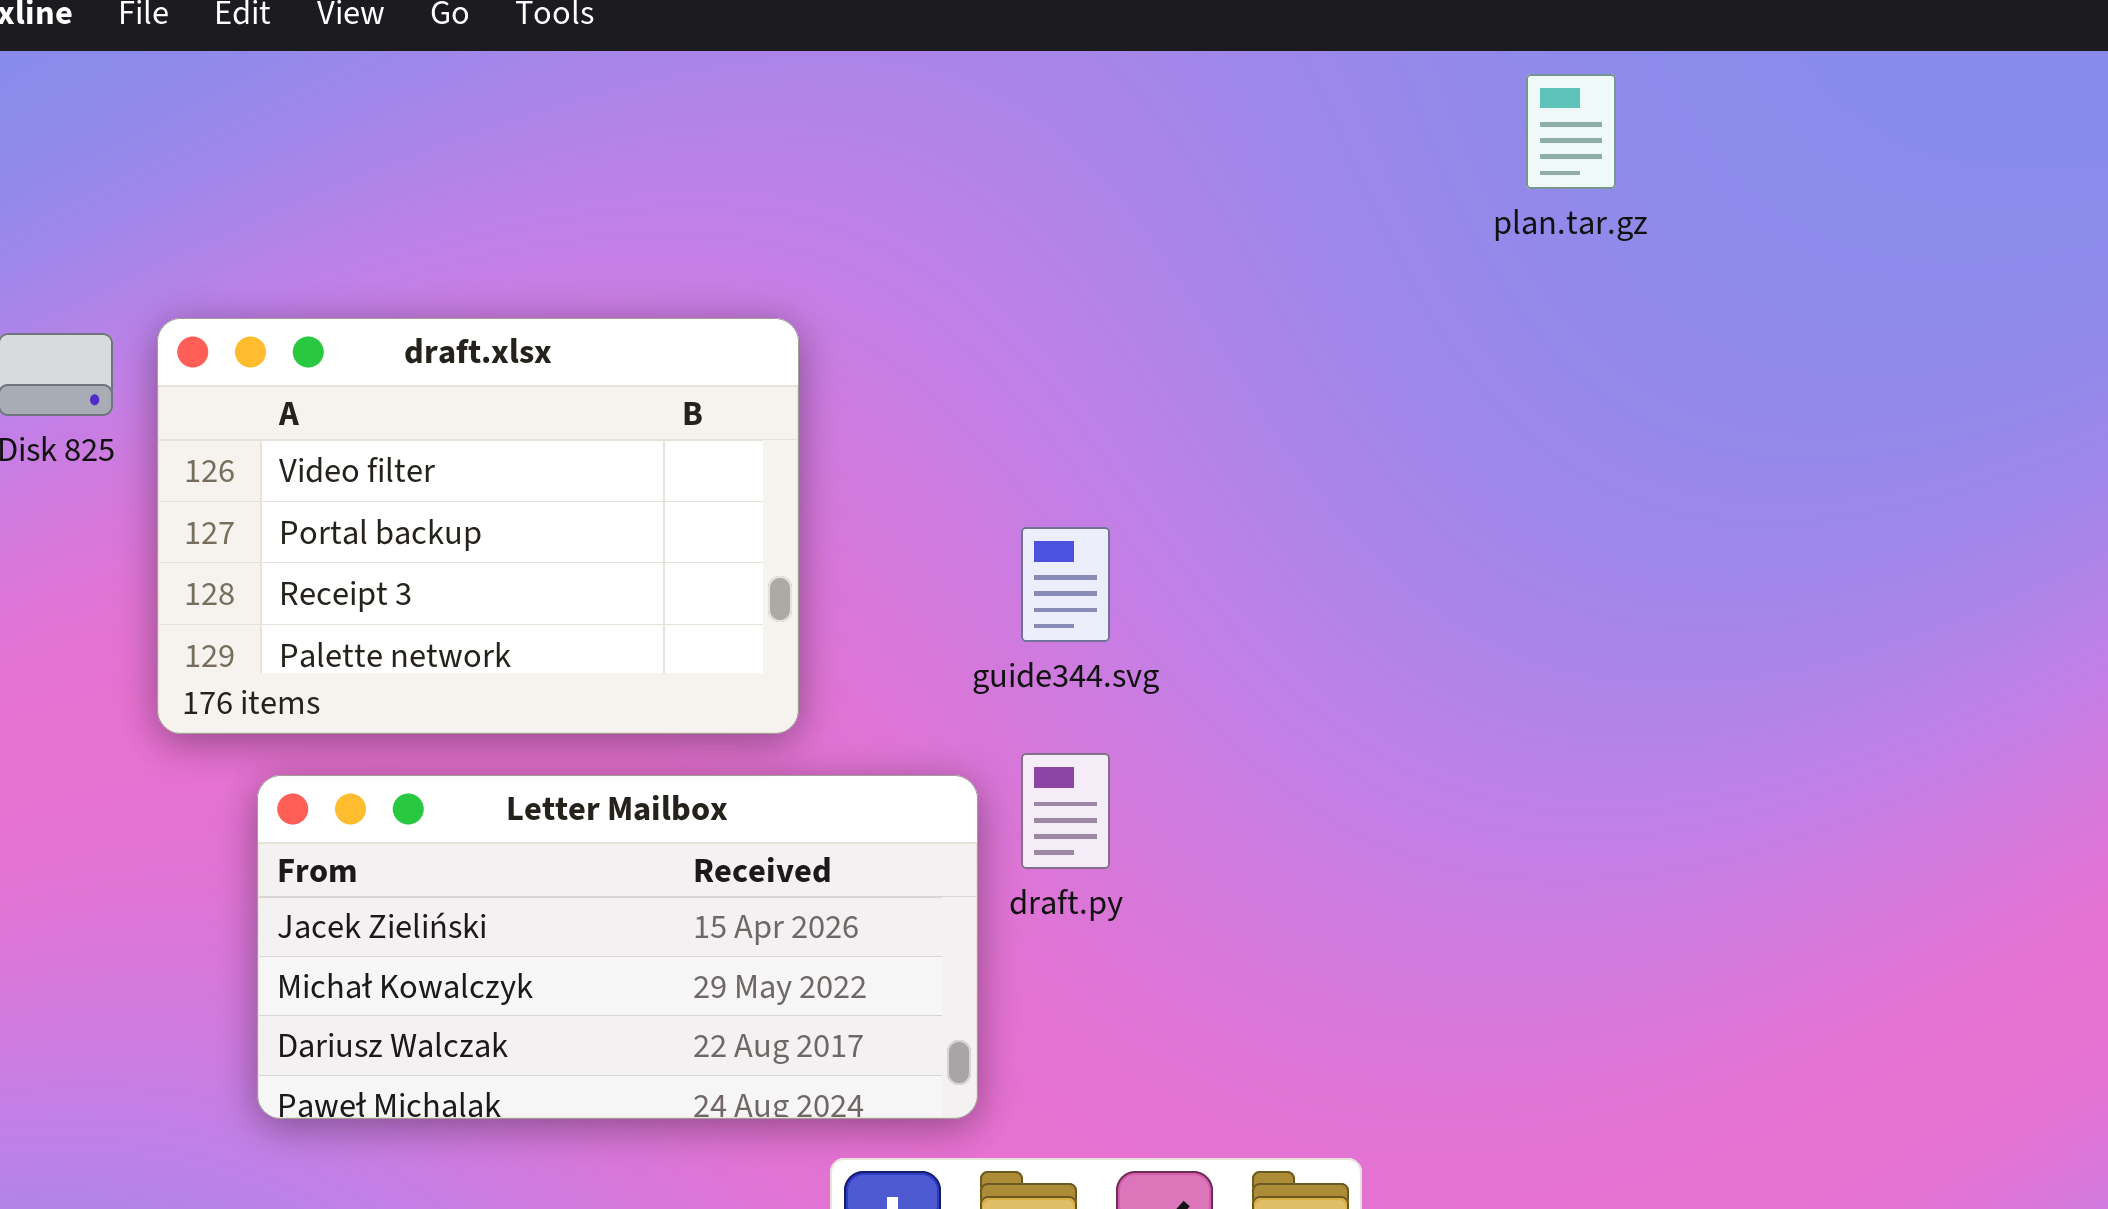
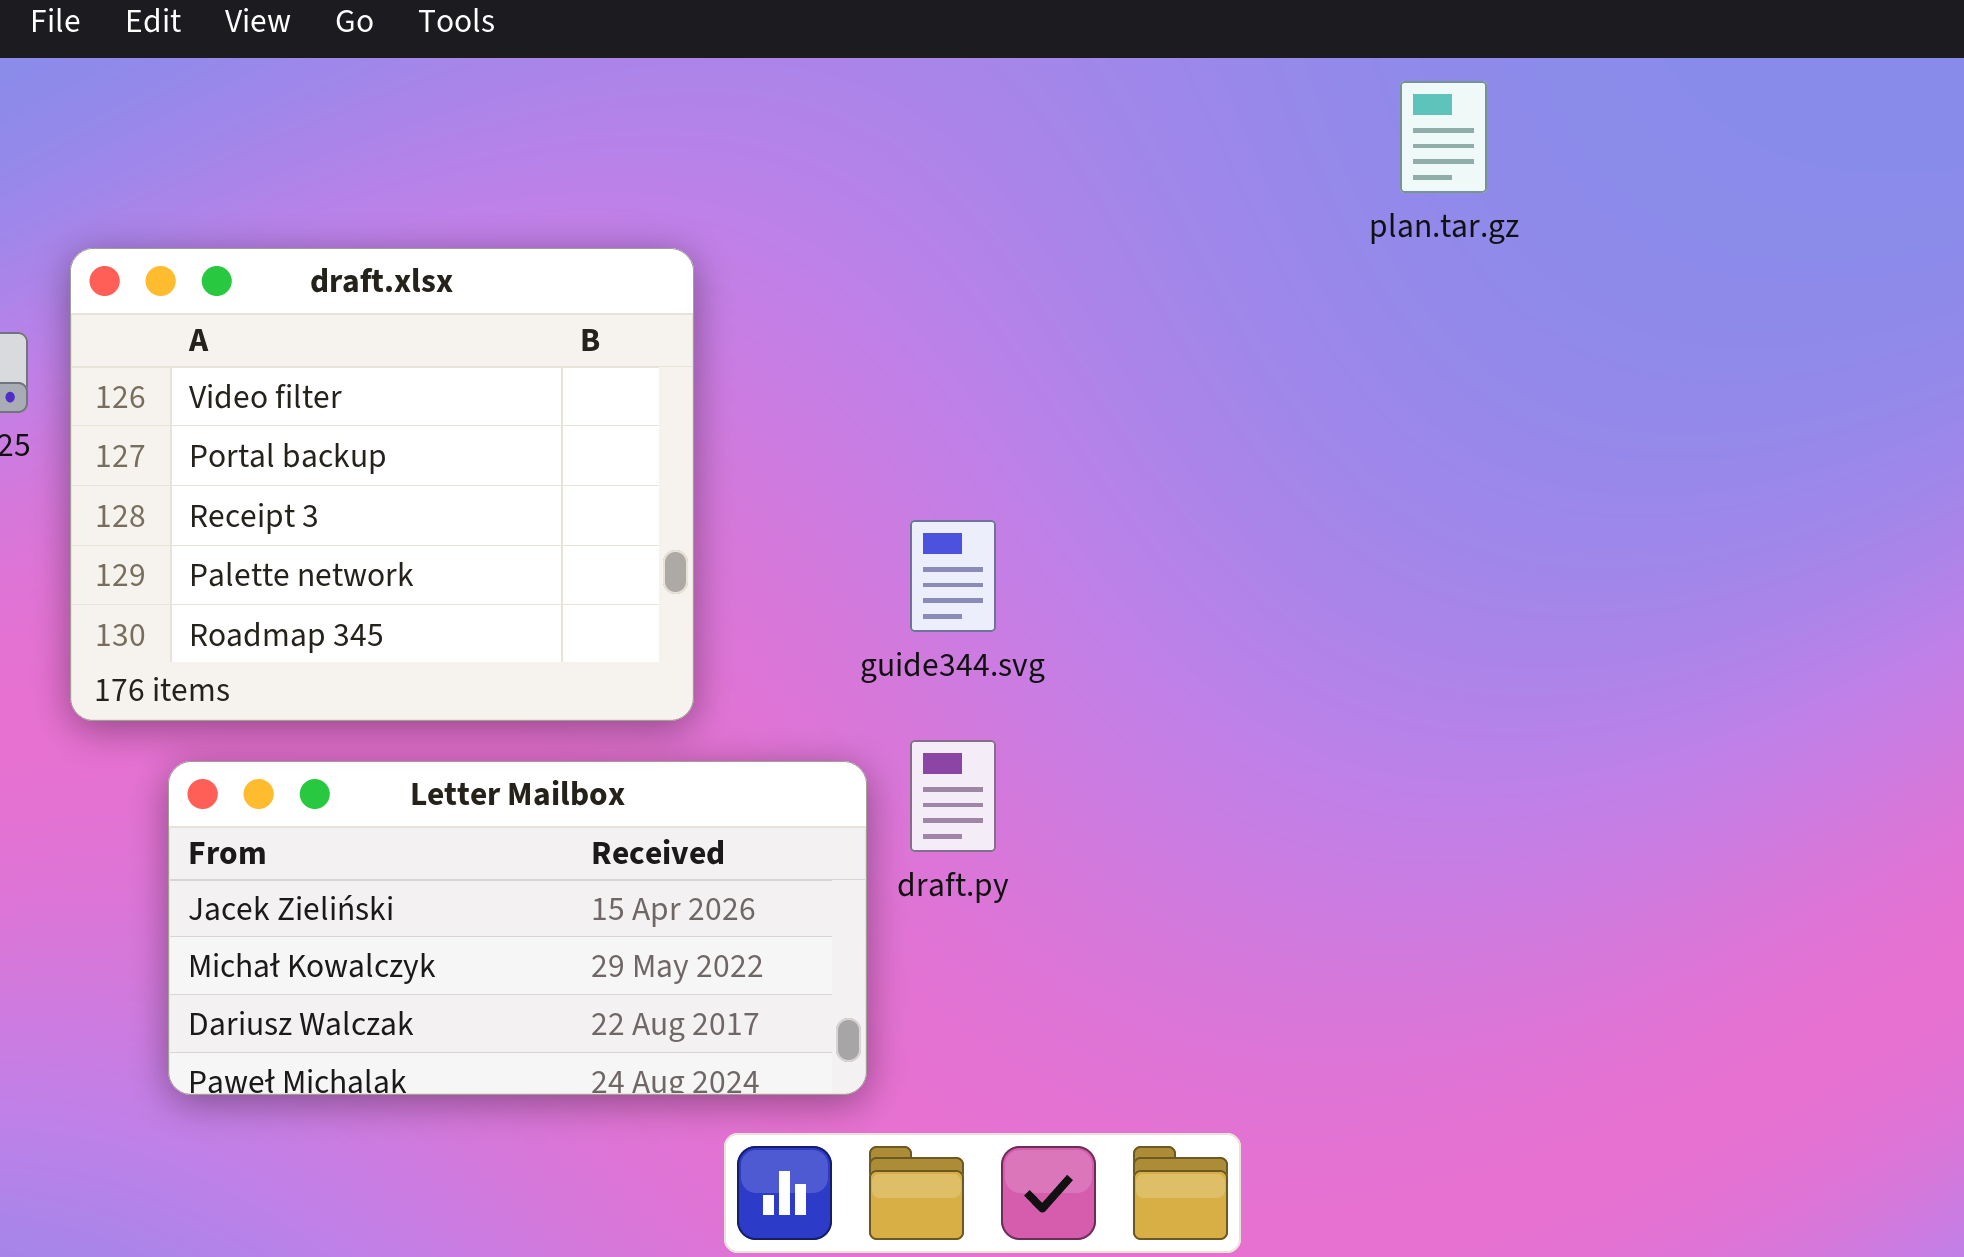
draft.xlsx: [157,318,799,734] -> [70,248,694,721], resized

